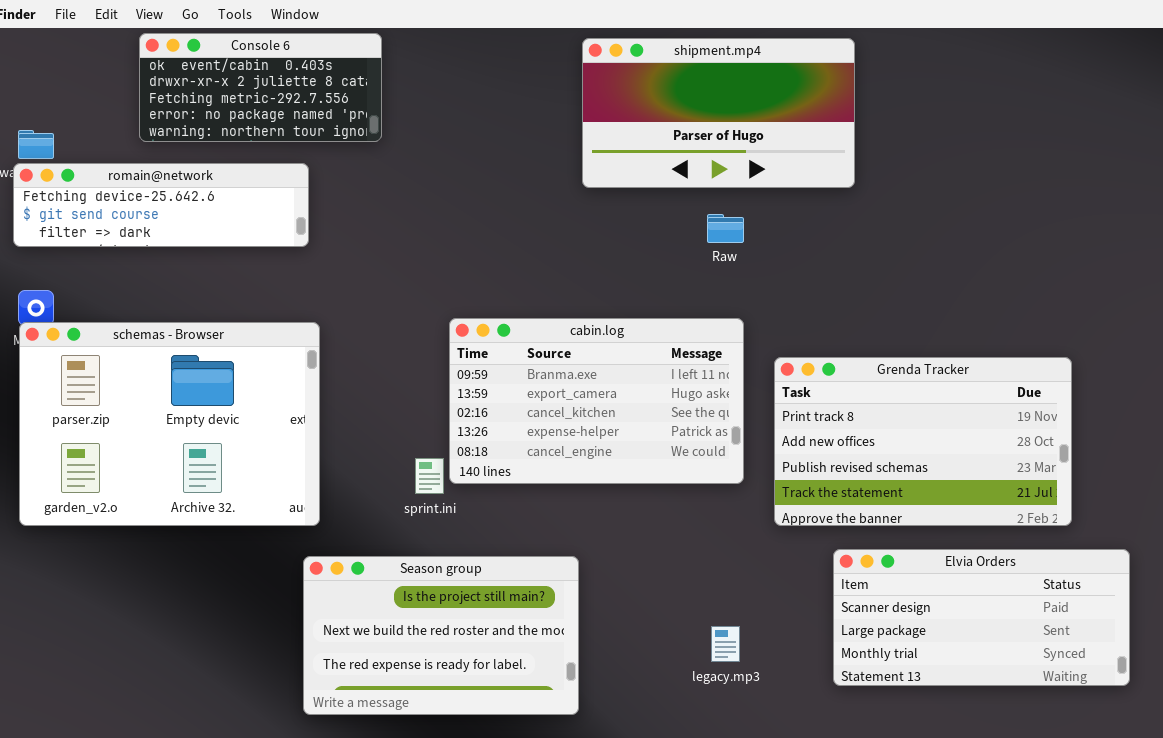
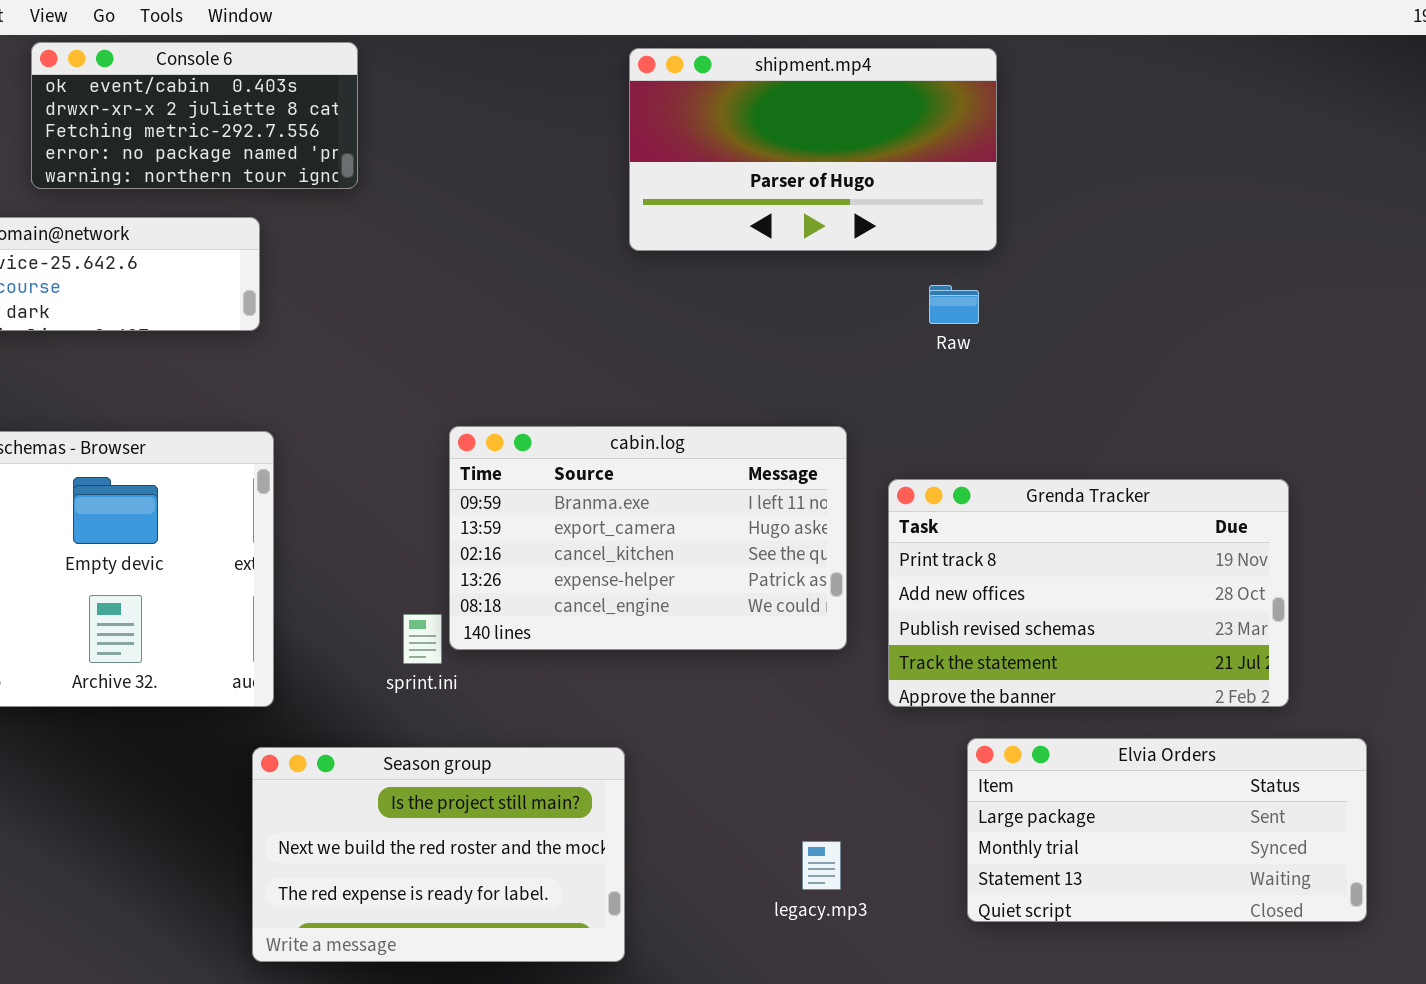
Raw: [707,214,744,243] -> [929,285,979,324], moved
Elvia Orders: [833,549,1130,686] -> [967,738,1367,922], scrolled down 1 row

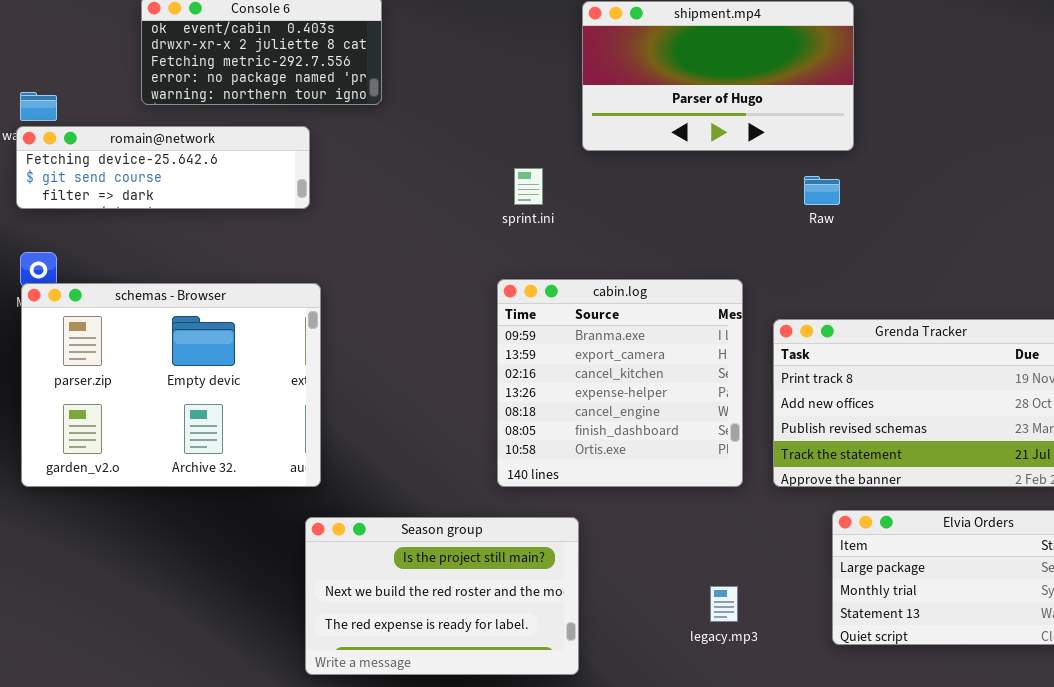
cabin.log: [449,426,847,650] -> [497,279,743,487], resized
sprint.ini: [403,614,442,664] -> [514,168,543,205], moved

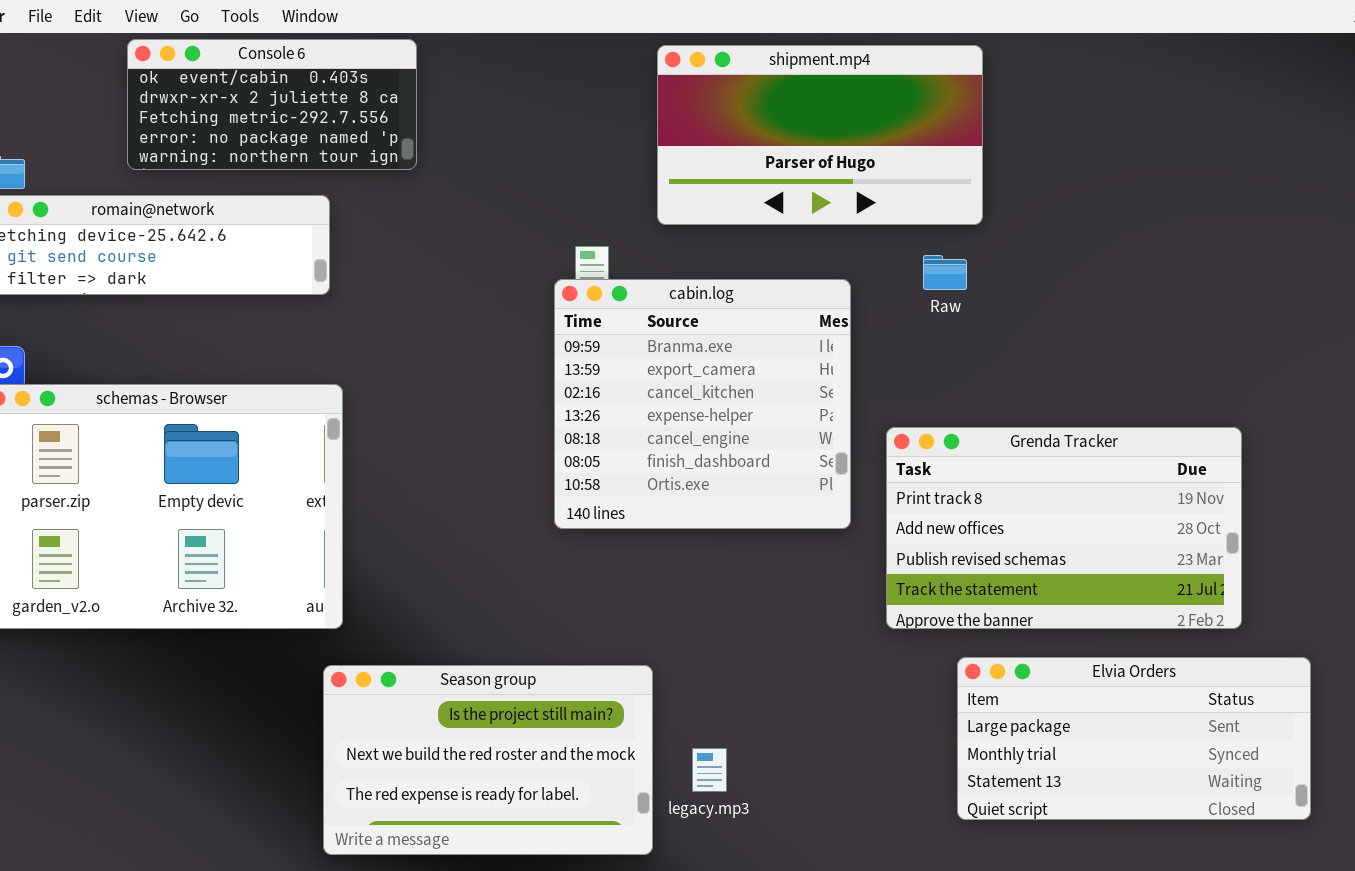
cabin.log: [497,279,743,487] -> [554,279,851,529], moved
legacy.mp3: [710,586,738,622] -> [692,748,727,792], moved

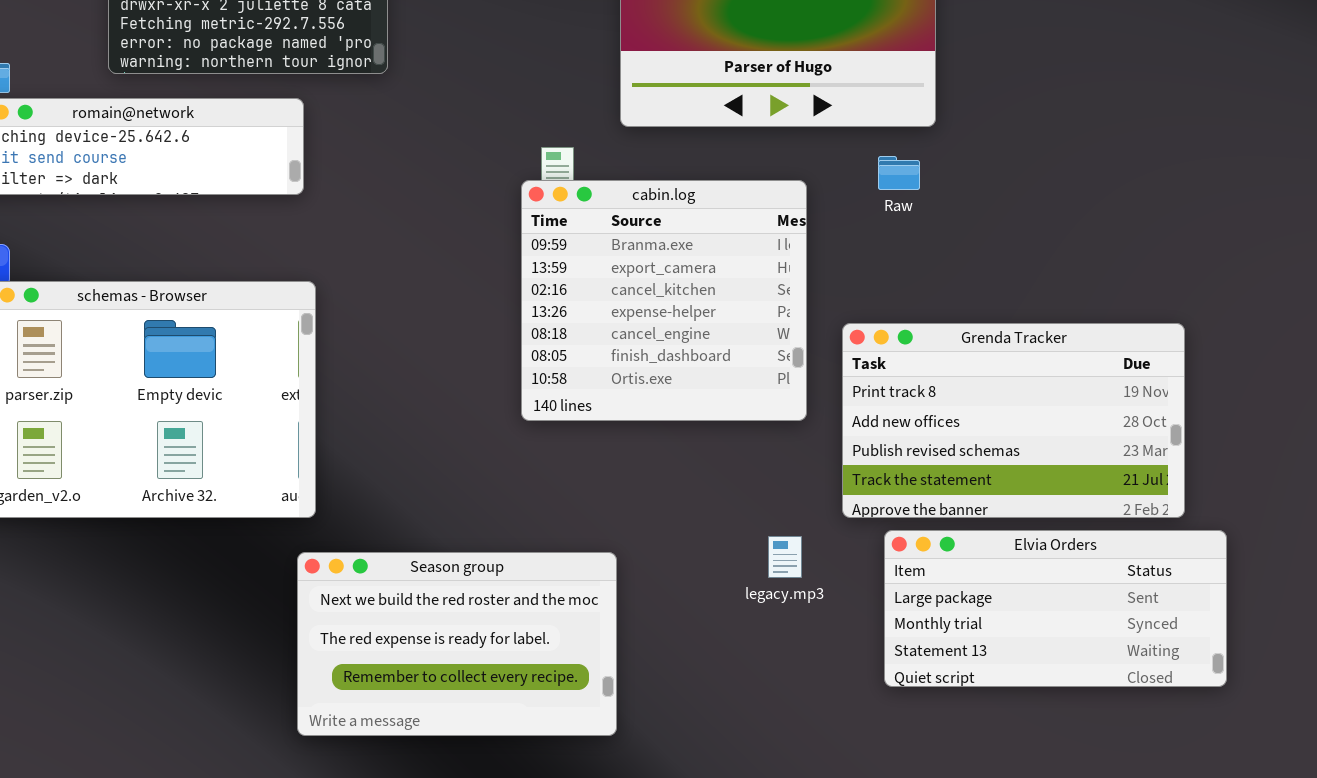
Elvia Orders: [957,657,1311,820] -> [884,530,1227,687], moved
Season group: [323,665,653,855] -> [297,552,617,736], scrolled down 1 row
legacy.mp3: [692,748,727,792] -> [768,536,802,578], moved

